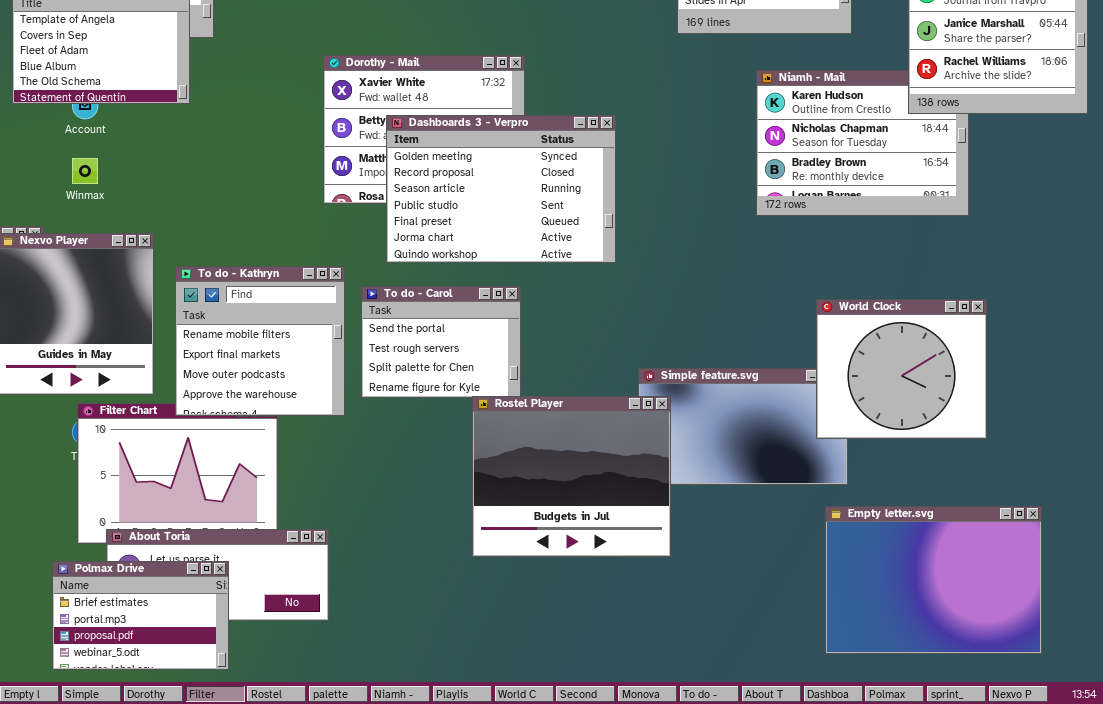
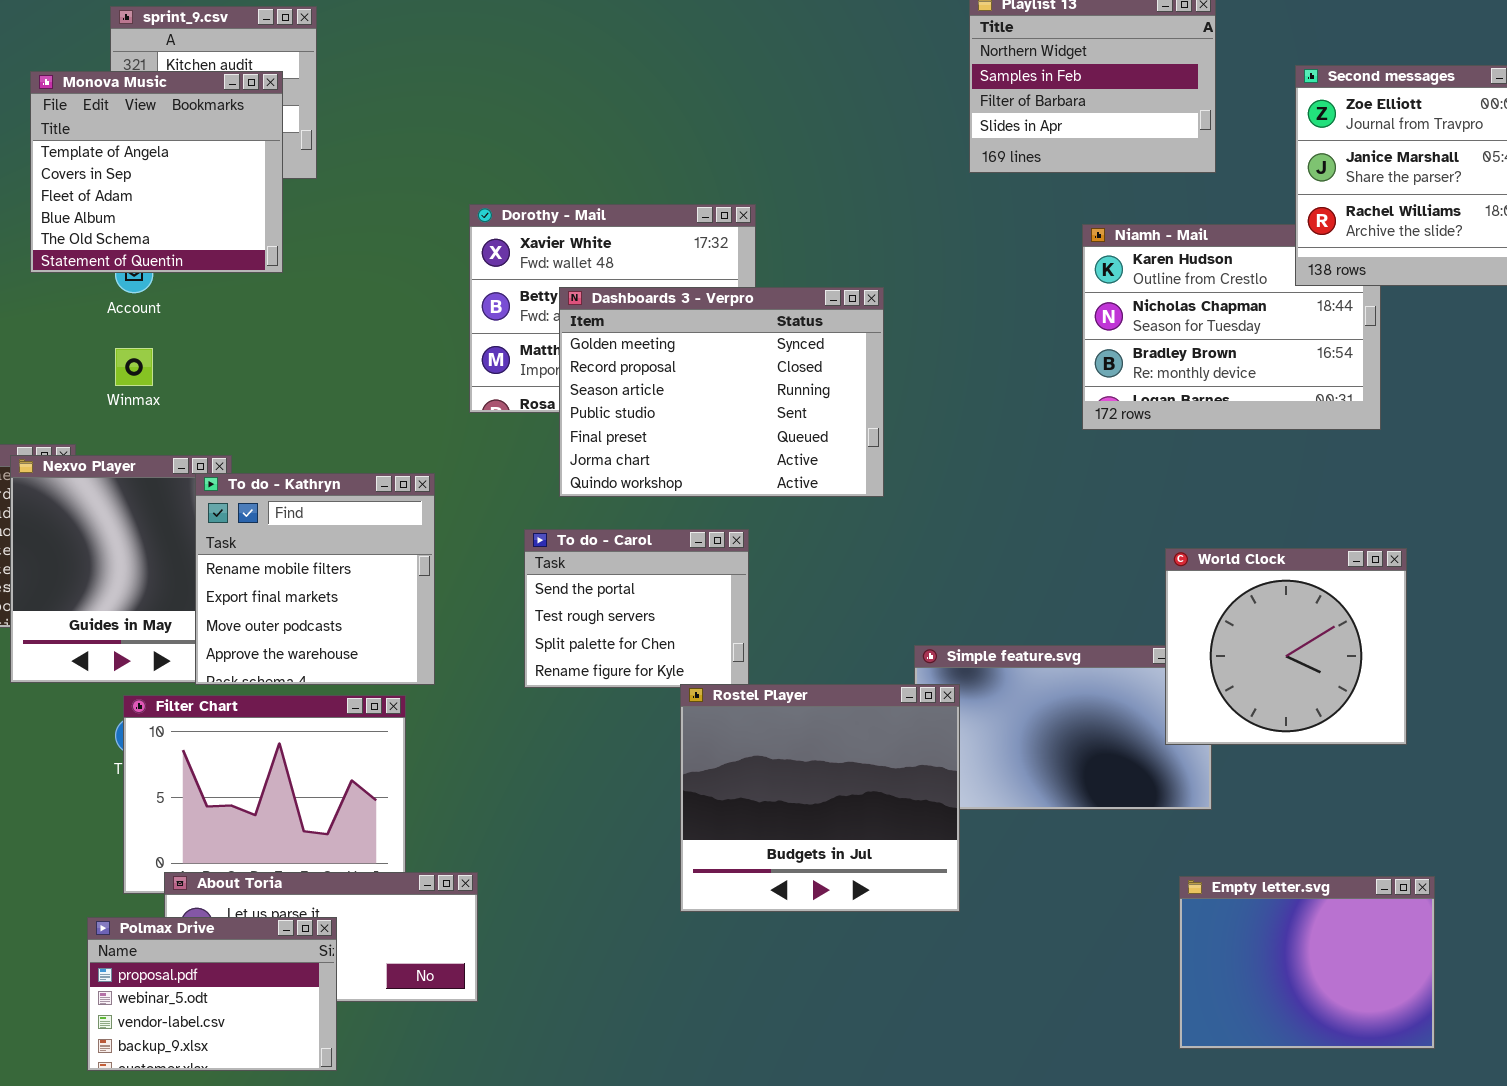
To do - Kathryn: [175,266,345,416] -> [195,473,435,685], moved
Empty letter.svg: [825,506,1042,654] -> [1179,876,1435,1049], resized
Polmax Drive: [52,561,229,670] -> [87,917,337,1071], scrolled down 2 rows

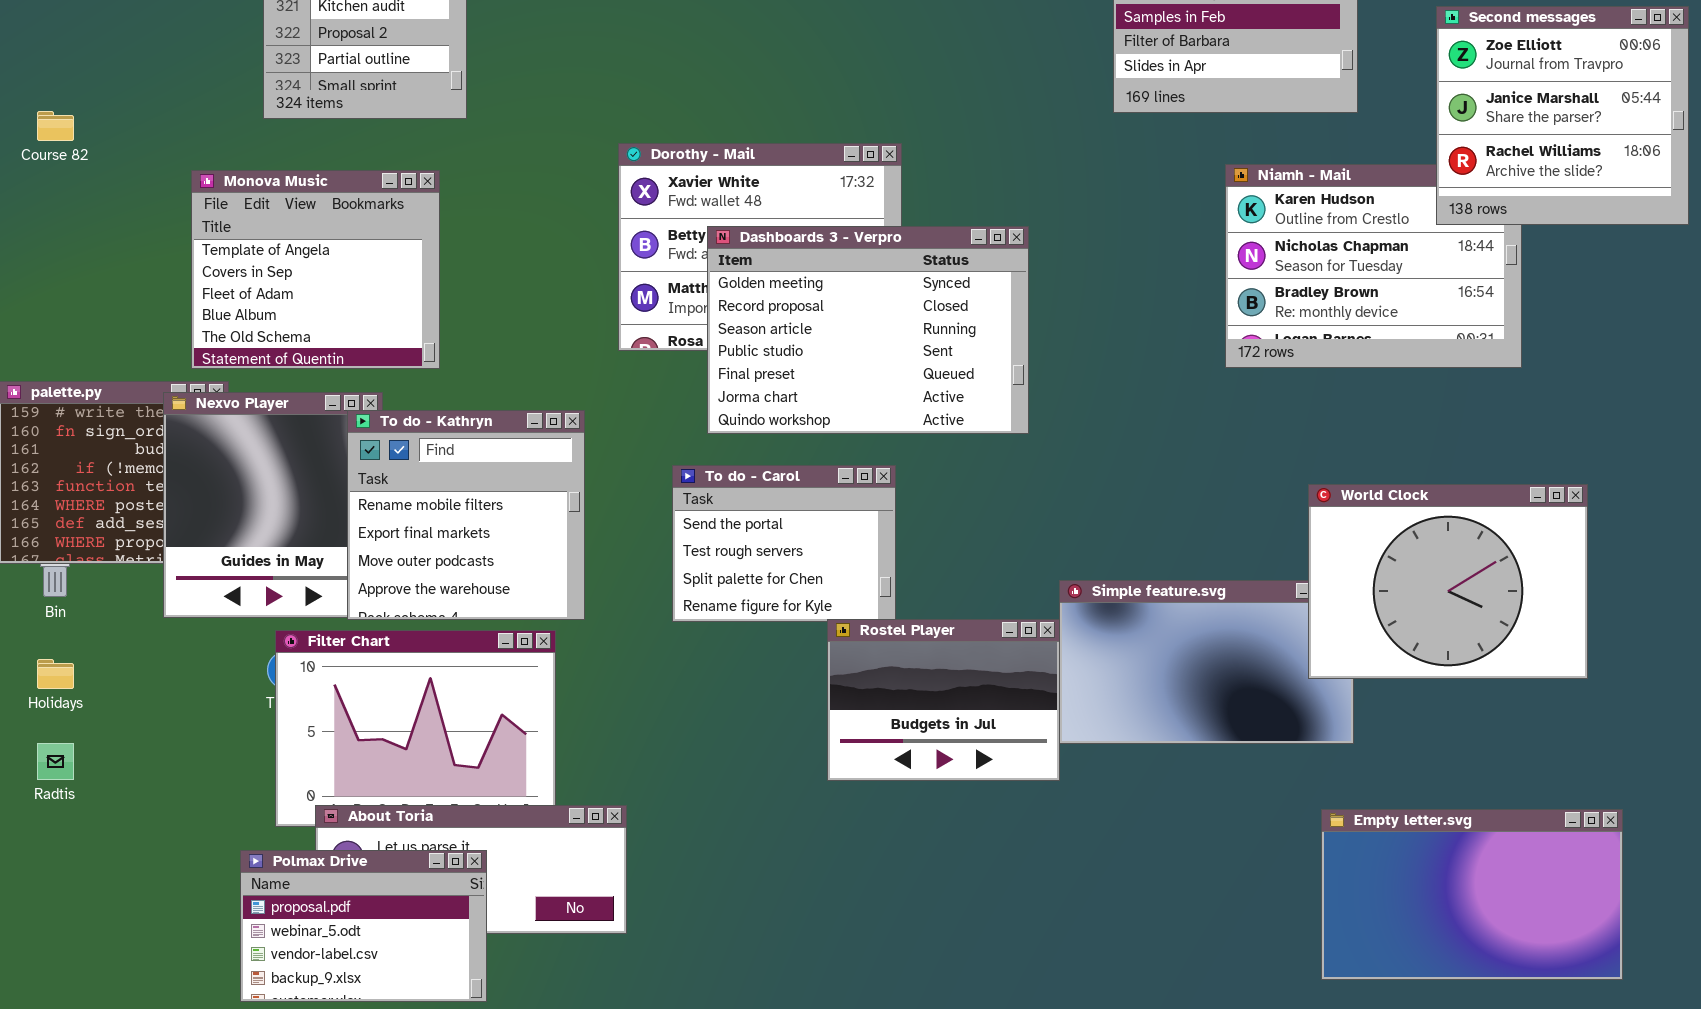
Monova Music: [30,71,283,273] -> [191,170,440,369], moved
World Clock: [1165,548,1407,745] -> [1308,484,1588,679], resized
Rostel Player: [680,684,960,912] -> [827,619,1060,781], resized
Empty letter.svg: [1179,876,1435,1049] -> [1321,809,1623,980], resized

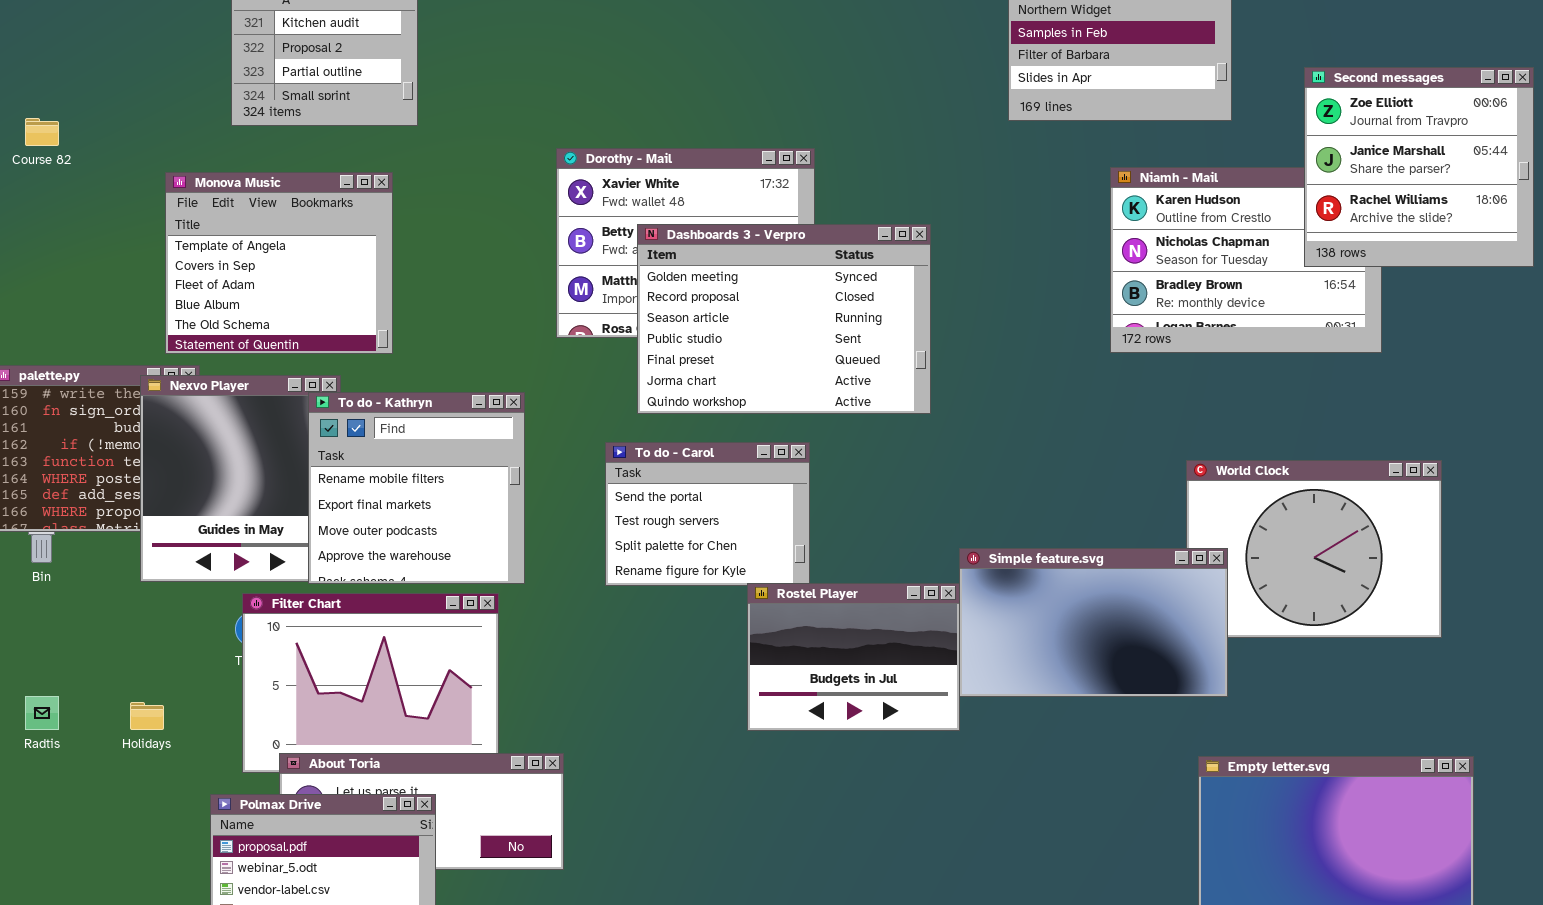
Second messages: [1436,6,1689,225] -> [1304,67,1534,267], moved
Simple feature.svg: [1059,580,1354,744] -> [959,548,1228,697], raised
Holidays: [37,659,74,689] -> [130,702,164,730], moved

